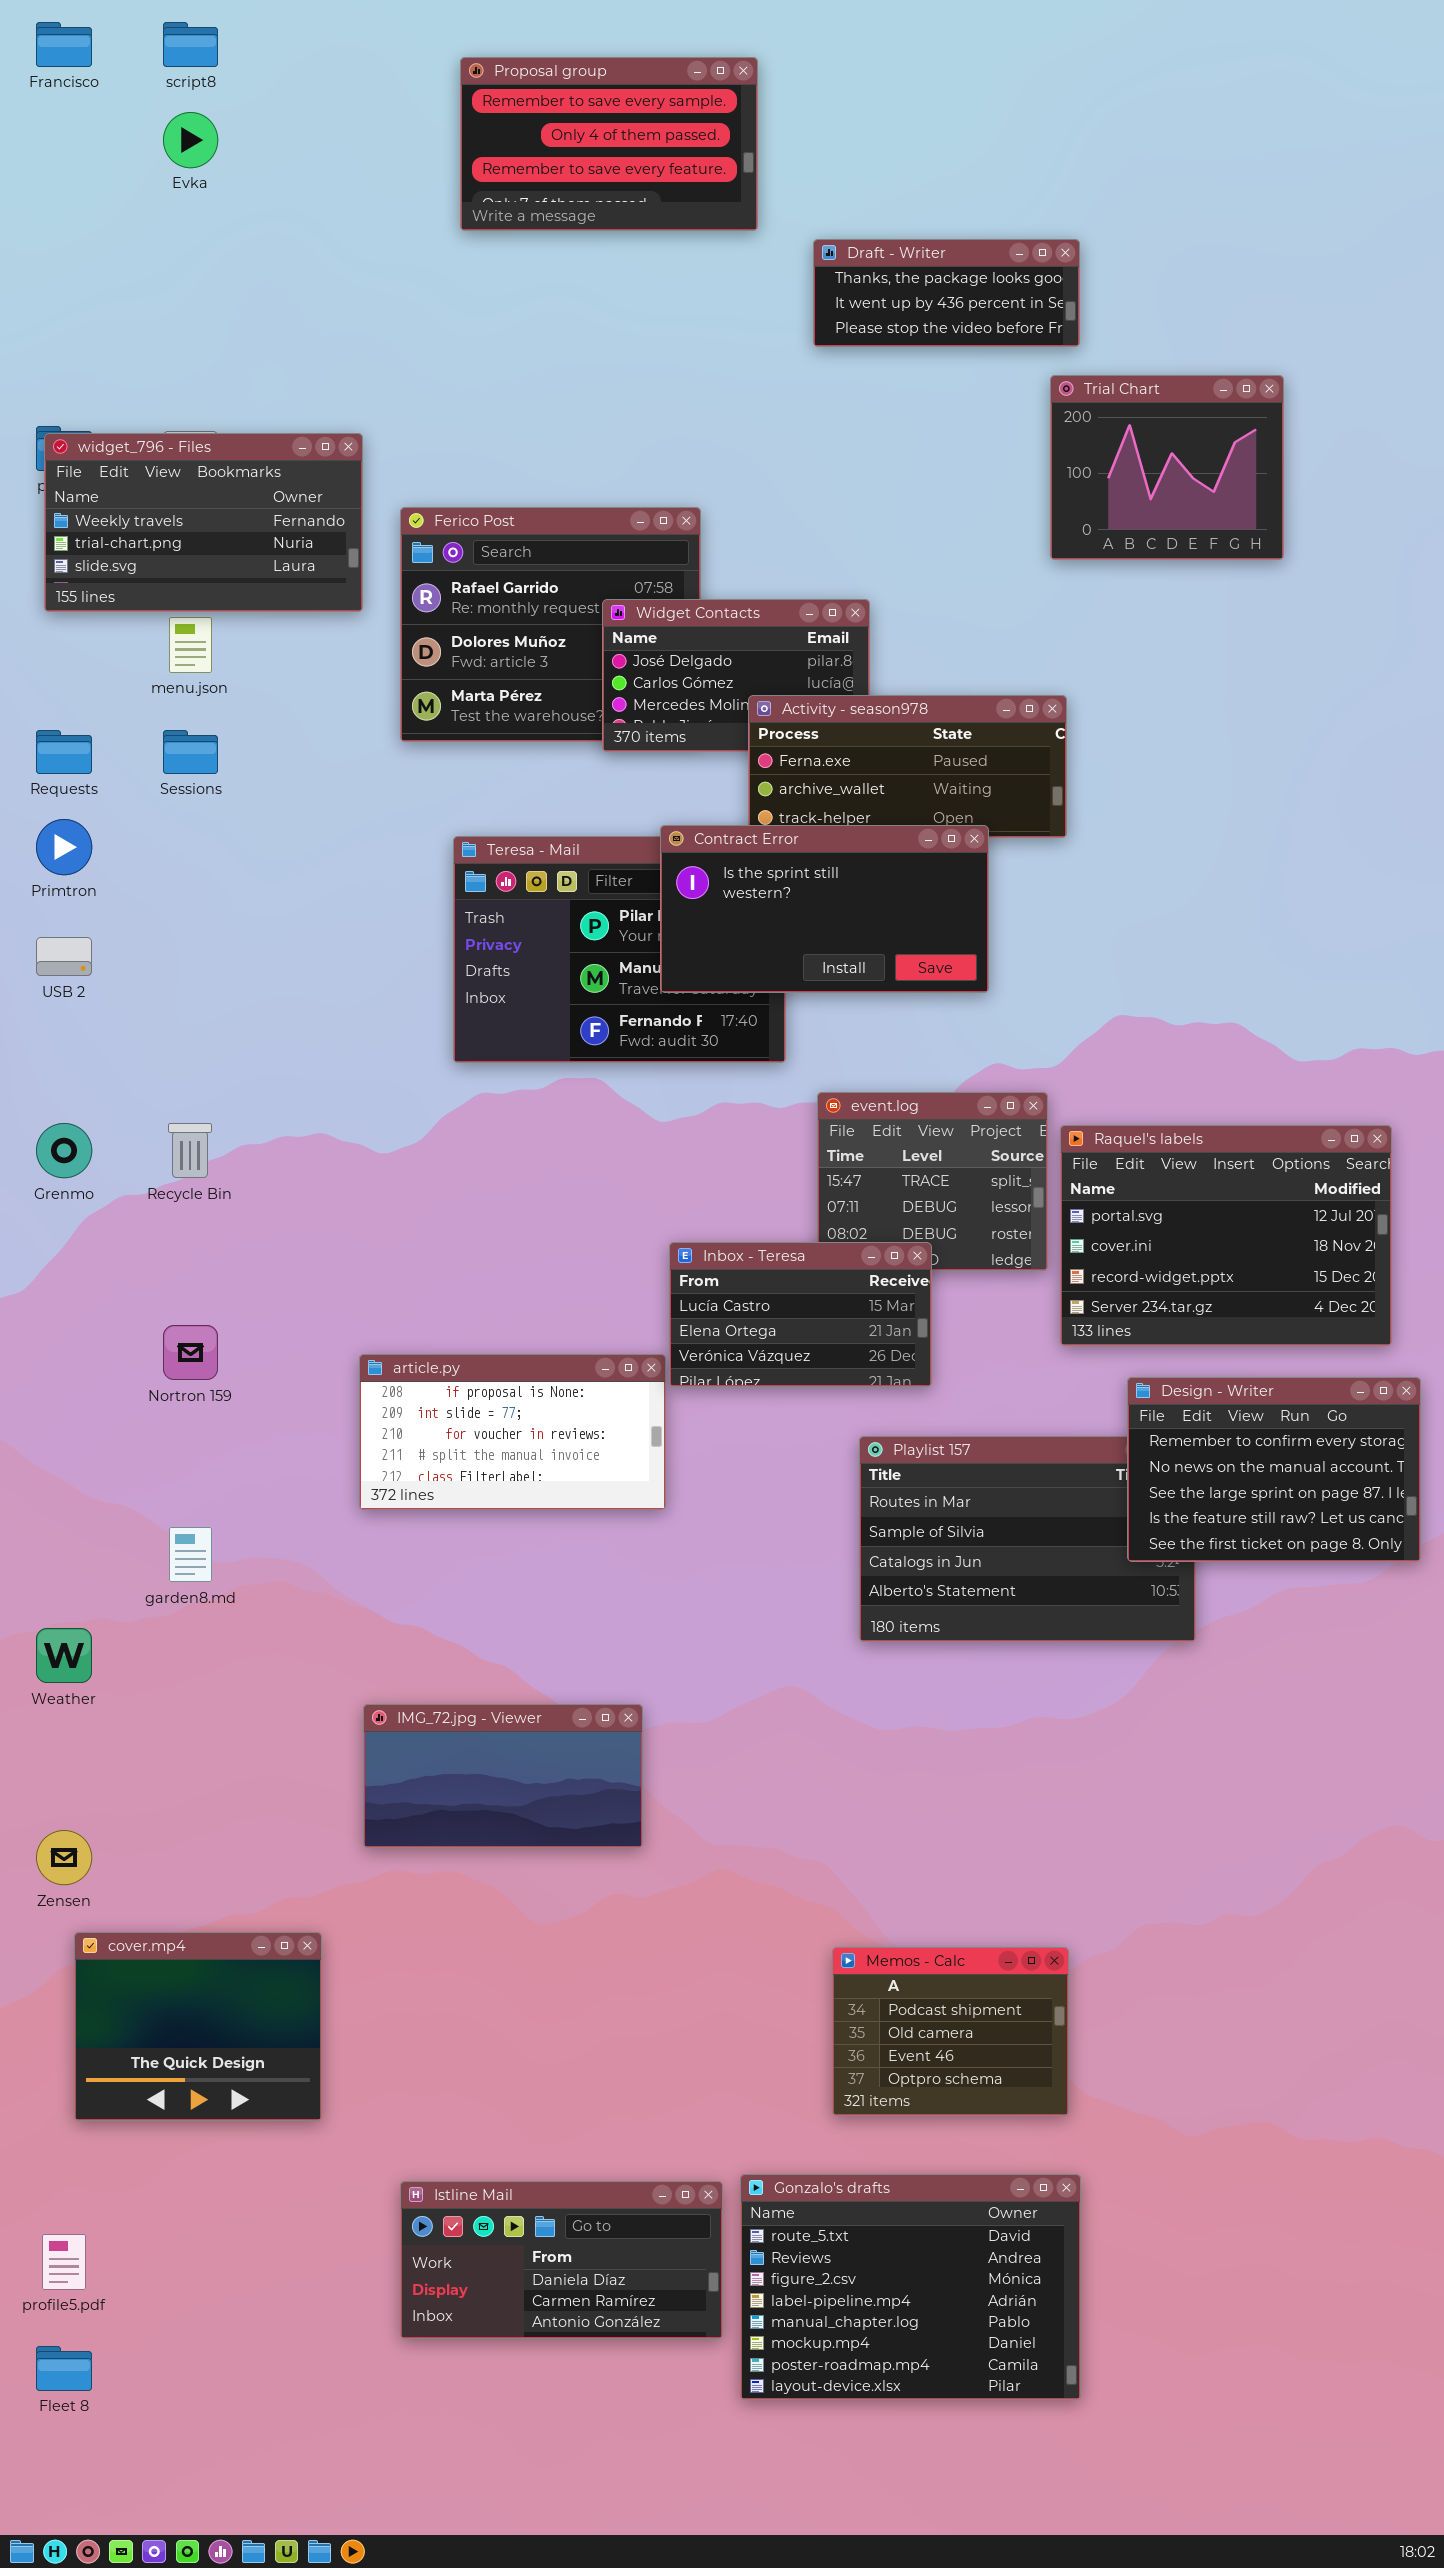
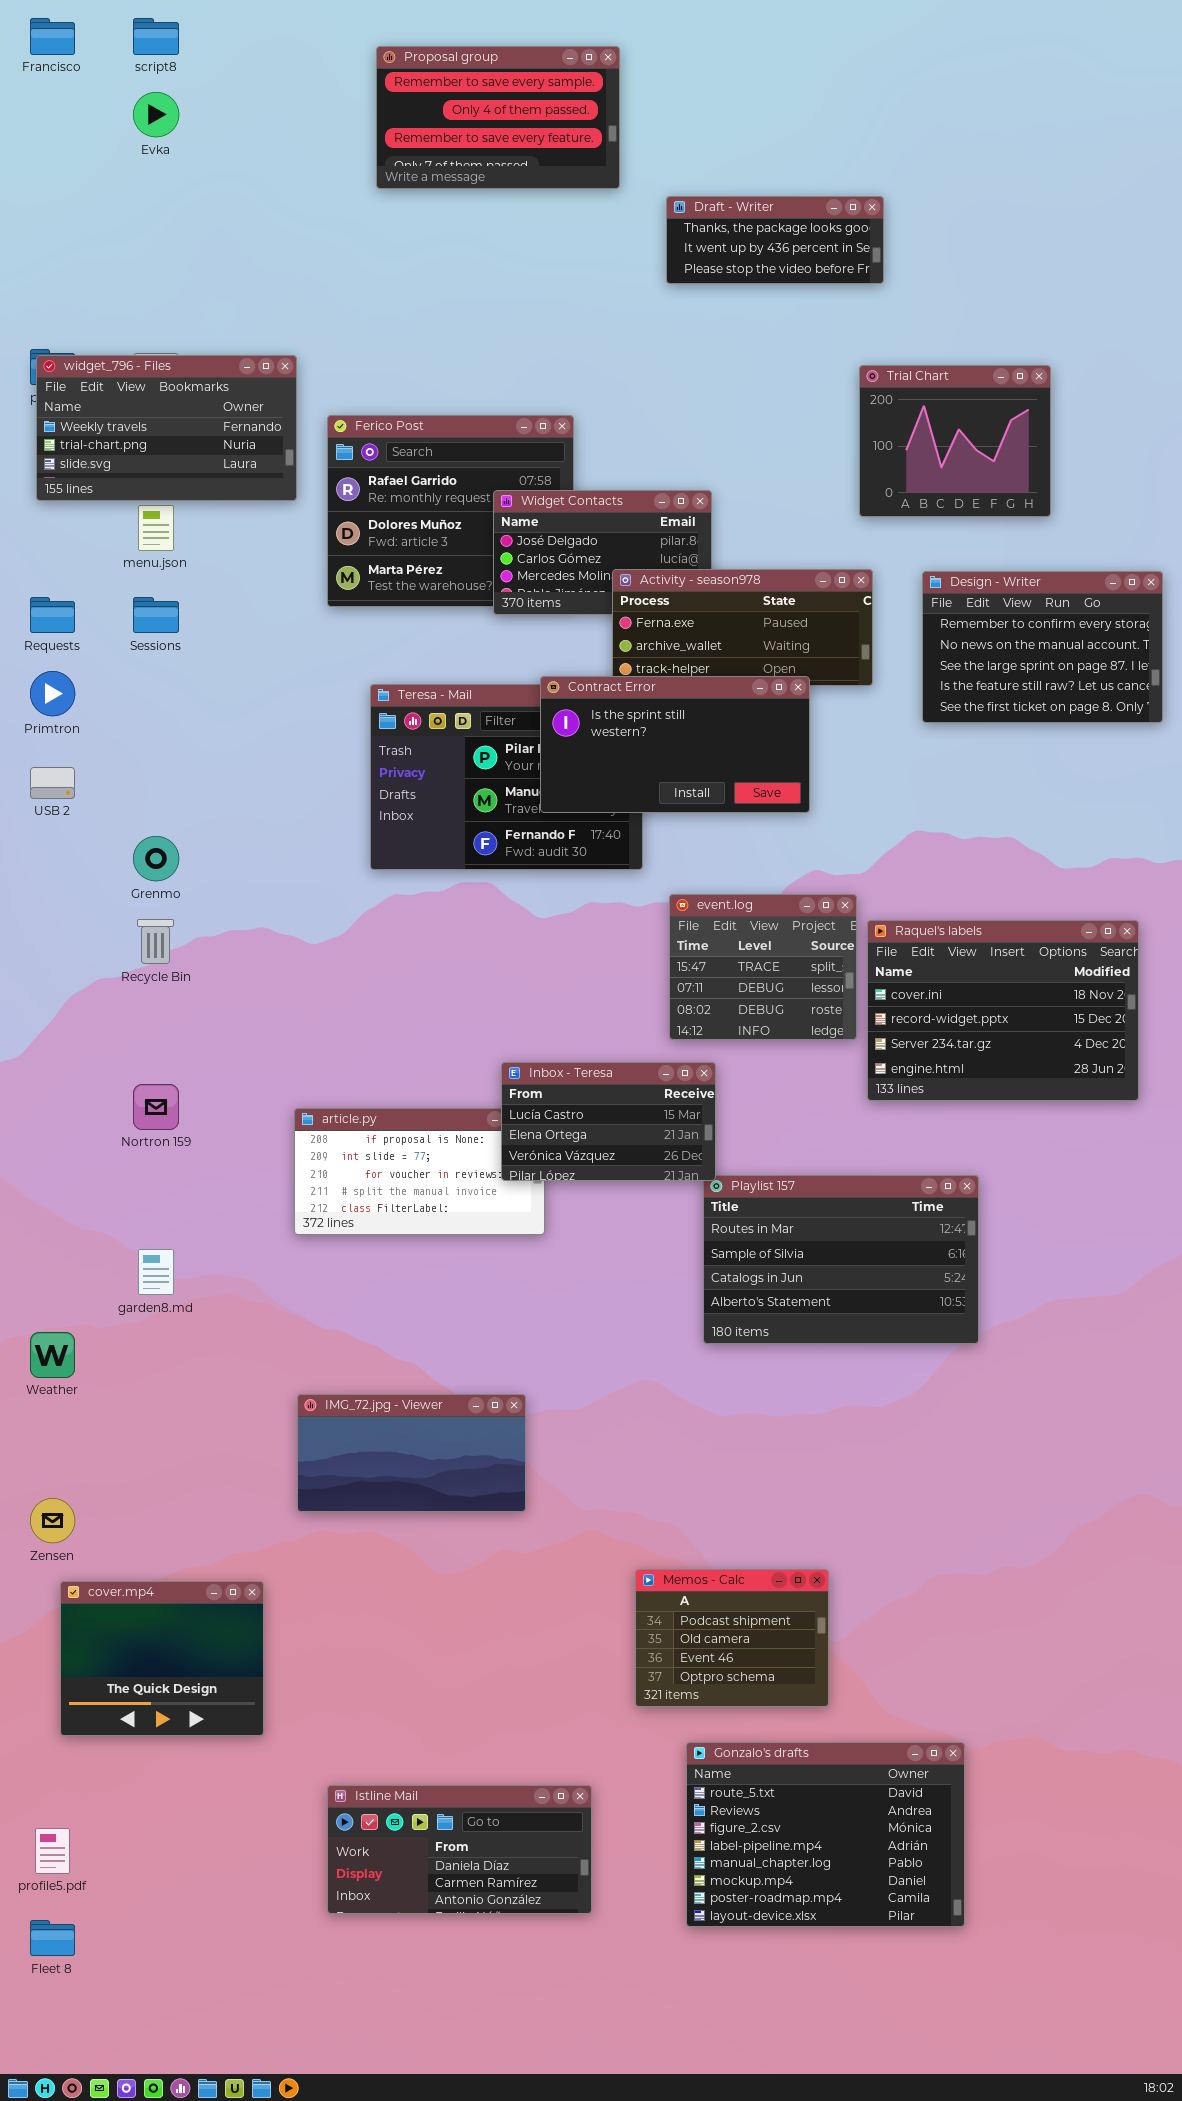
Trial Chart: [1050,375,1284,560] -> [859,365,1051,517], moved
Grenmo: [36,1123,92,1178] -> [133,836,179,881], moved
Raquel's labels: [1060,1125,1392,1346] -> [867,920,1139,1101], scrolled down 1 row
Inbox - Teresa: [669,1242,932,1387] -> [501,1062,716,1181], moved
Design - Writer: [1127,1377,1421,1562] -> [922,571,1163,723], moved
Memos - Calc: [832,1947,1069,2116] -> [635,1569,829,1707], moved
Gonzalo's drafts: [740,2174,1081,2400] -> [686,1742,965,1927], moved

